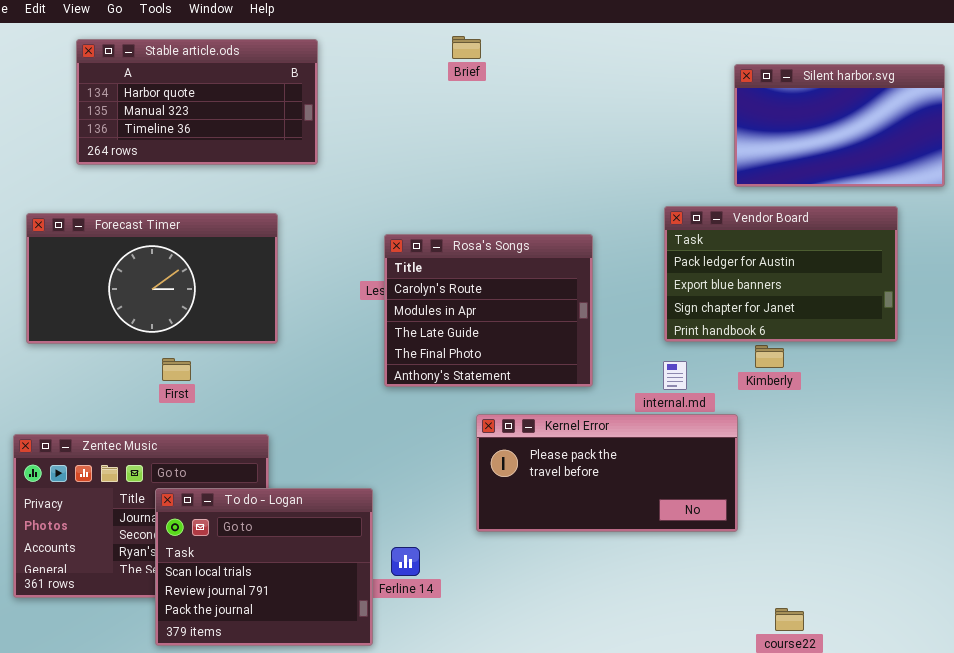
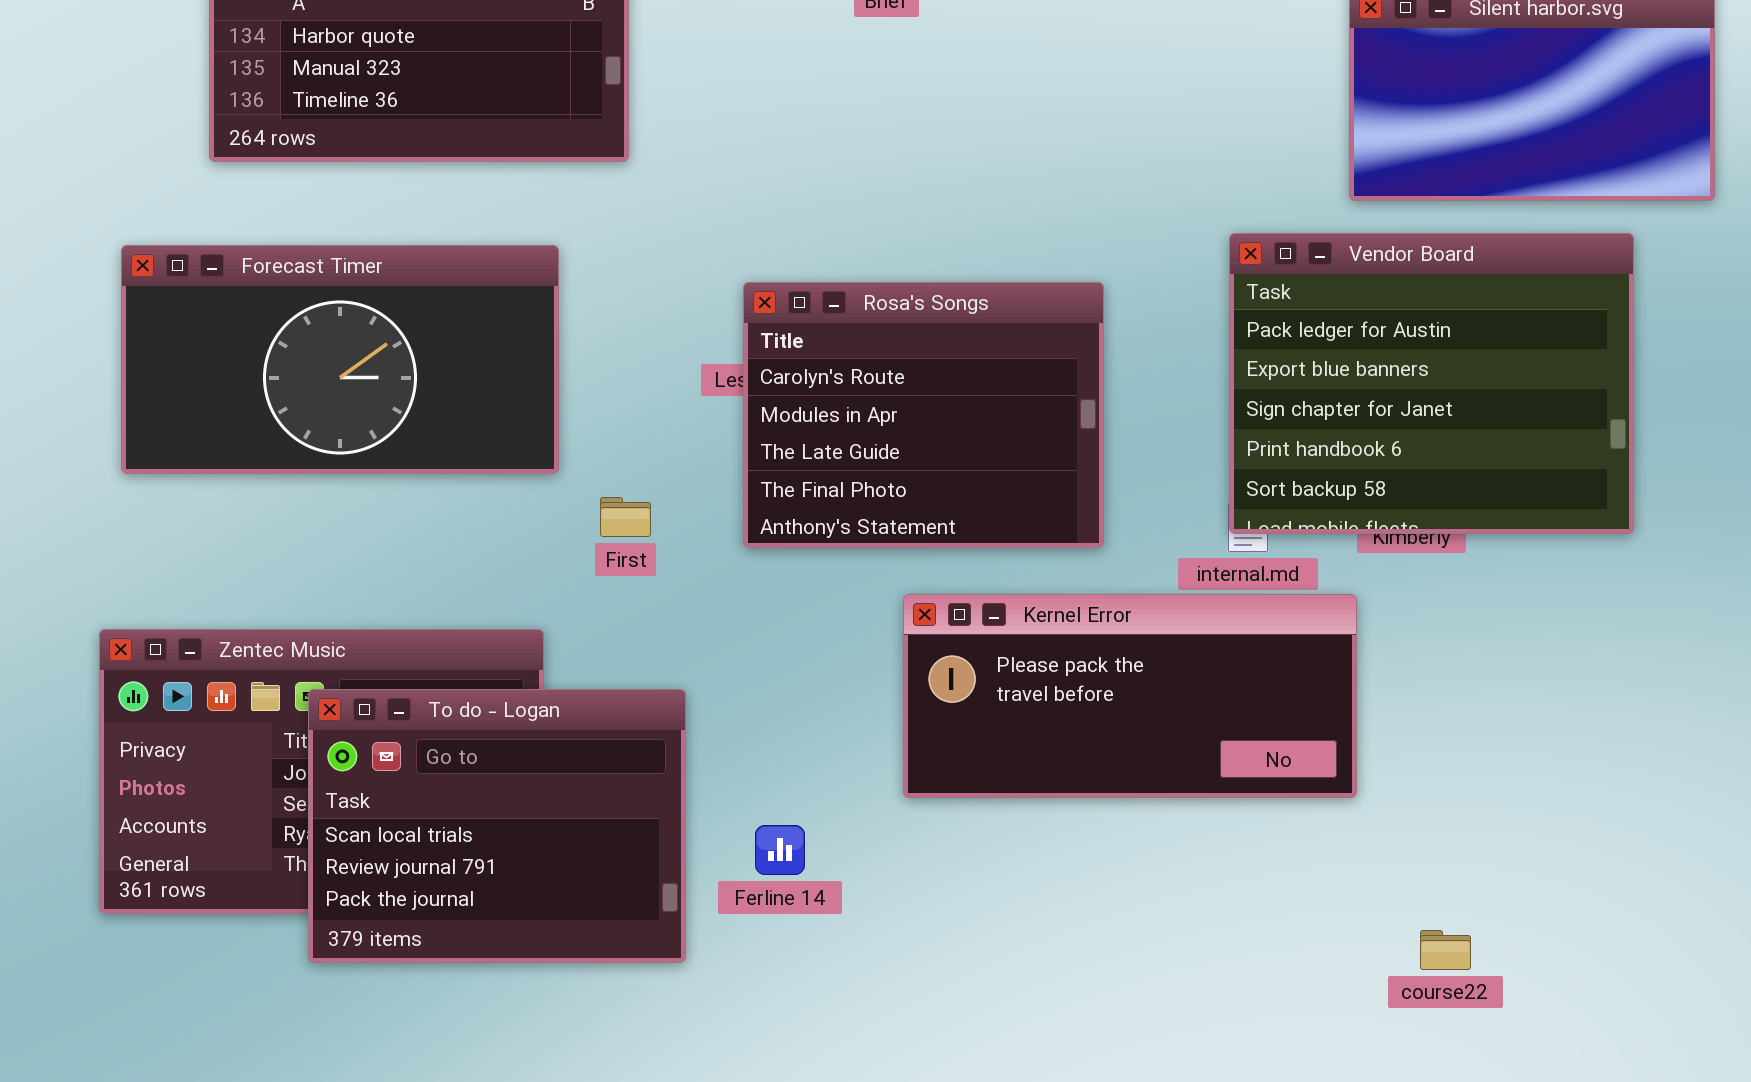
Vendor Board: [664,206,898,342] -> [1229,233,1634,534], resized
First: [162,358,191,381] -> [600,497,651,537], moved
To do - Logan: [155,488,373,646] -> [308,689,686,963], moved

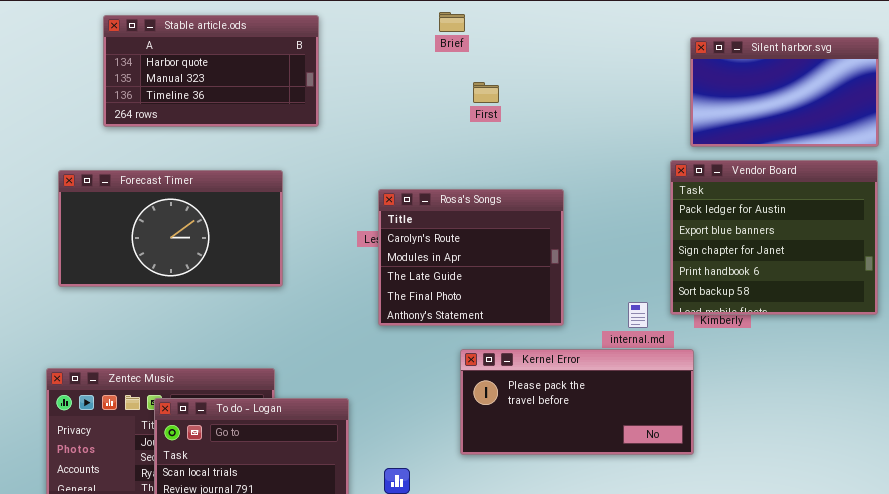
Vendor Board: [1229,233,1634,534] -> [670,160,878,315], moved
First: [600,497,651,537] -> [473,82,499,103], moved

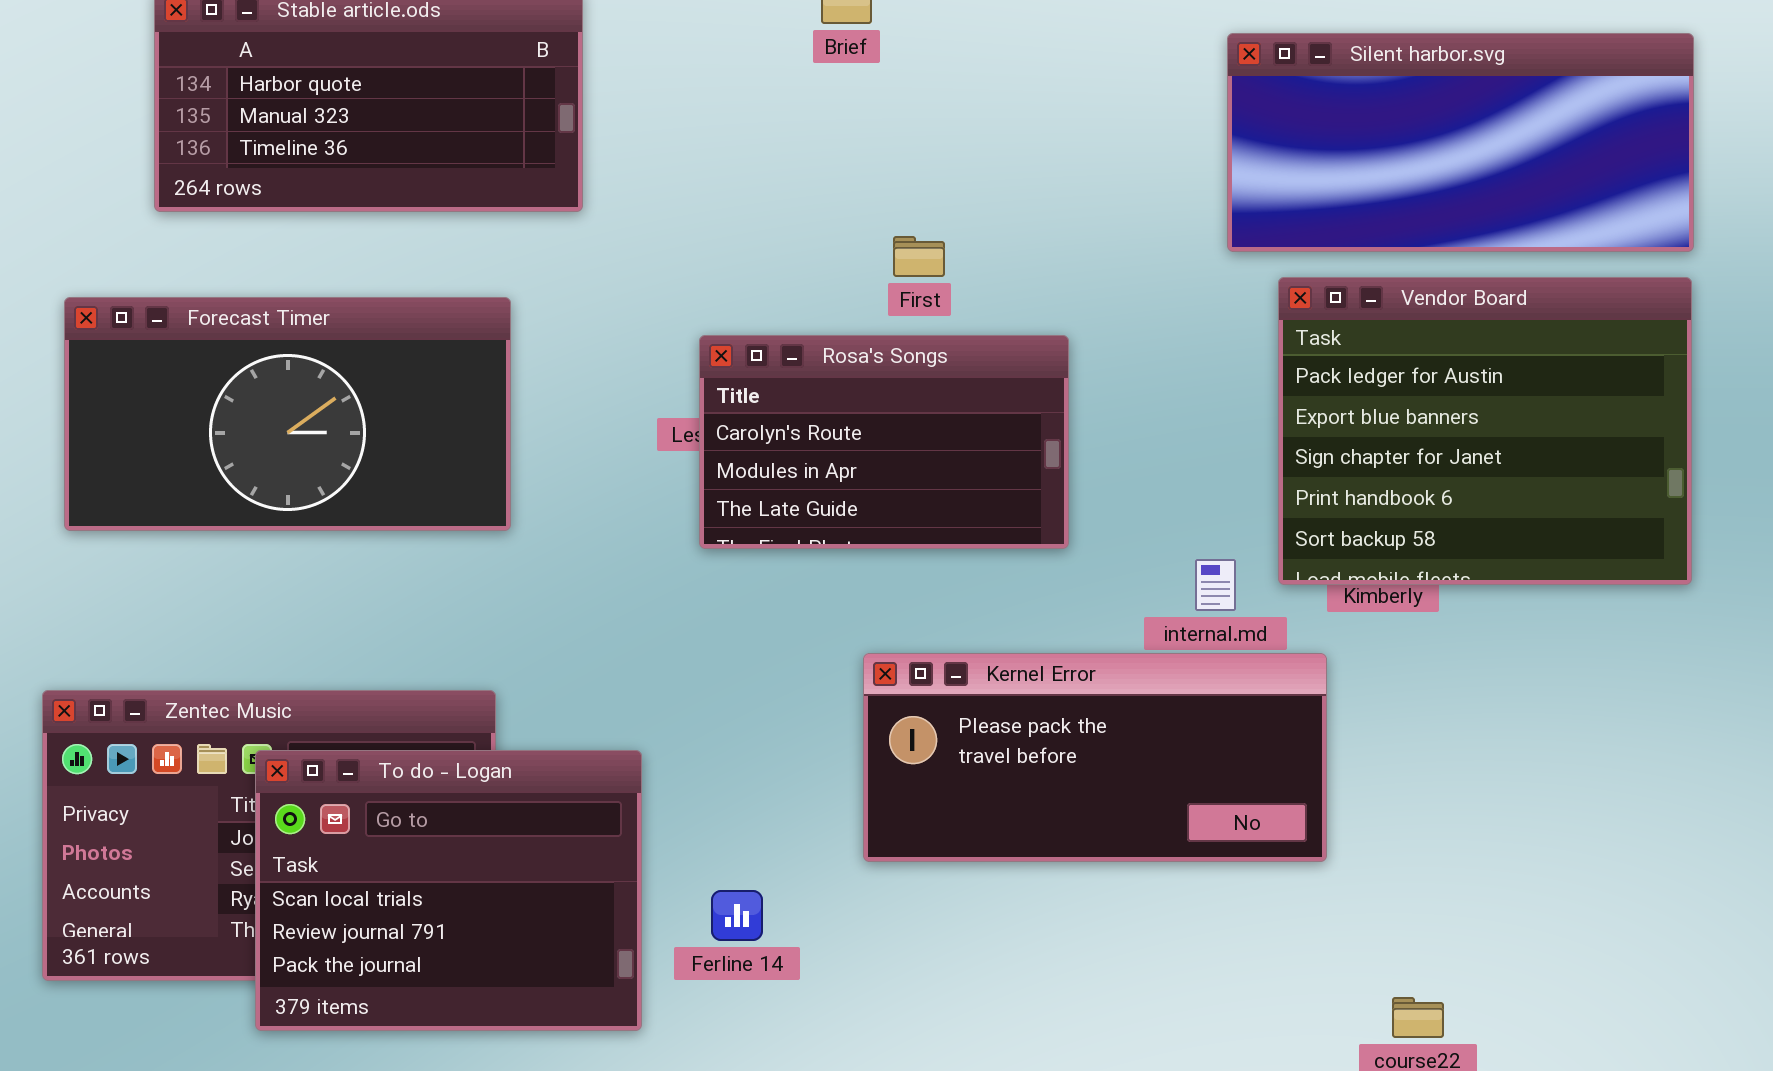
Silent harbor.svg: [690,37,879,147] -> [1227,33,1694,252], resized
First: [473,82,499,103] -> [893,236,945,277], moved
Rosa's Songs: [378,189,564,326] -> [699,335,1069,549], resized

